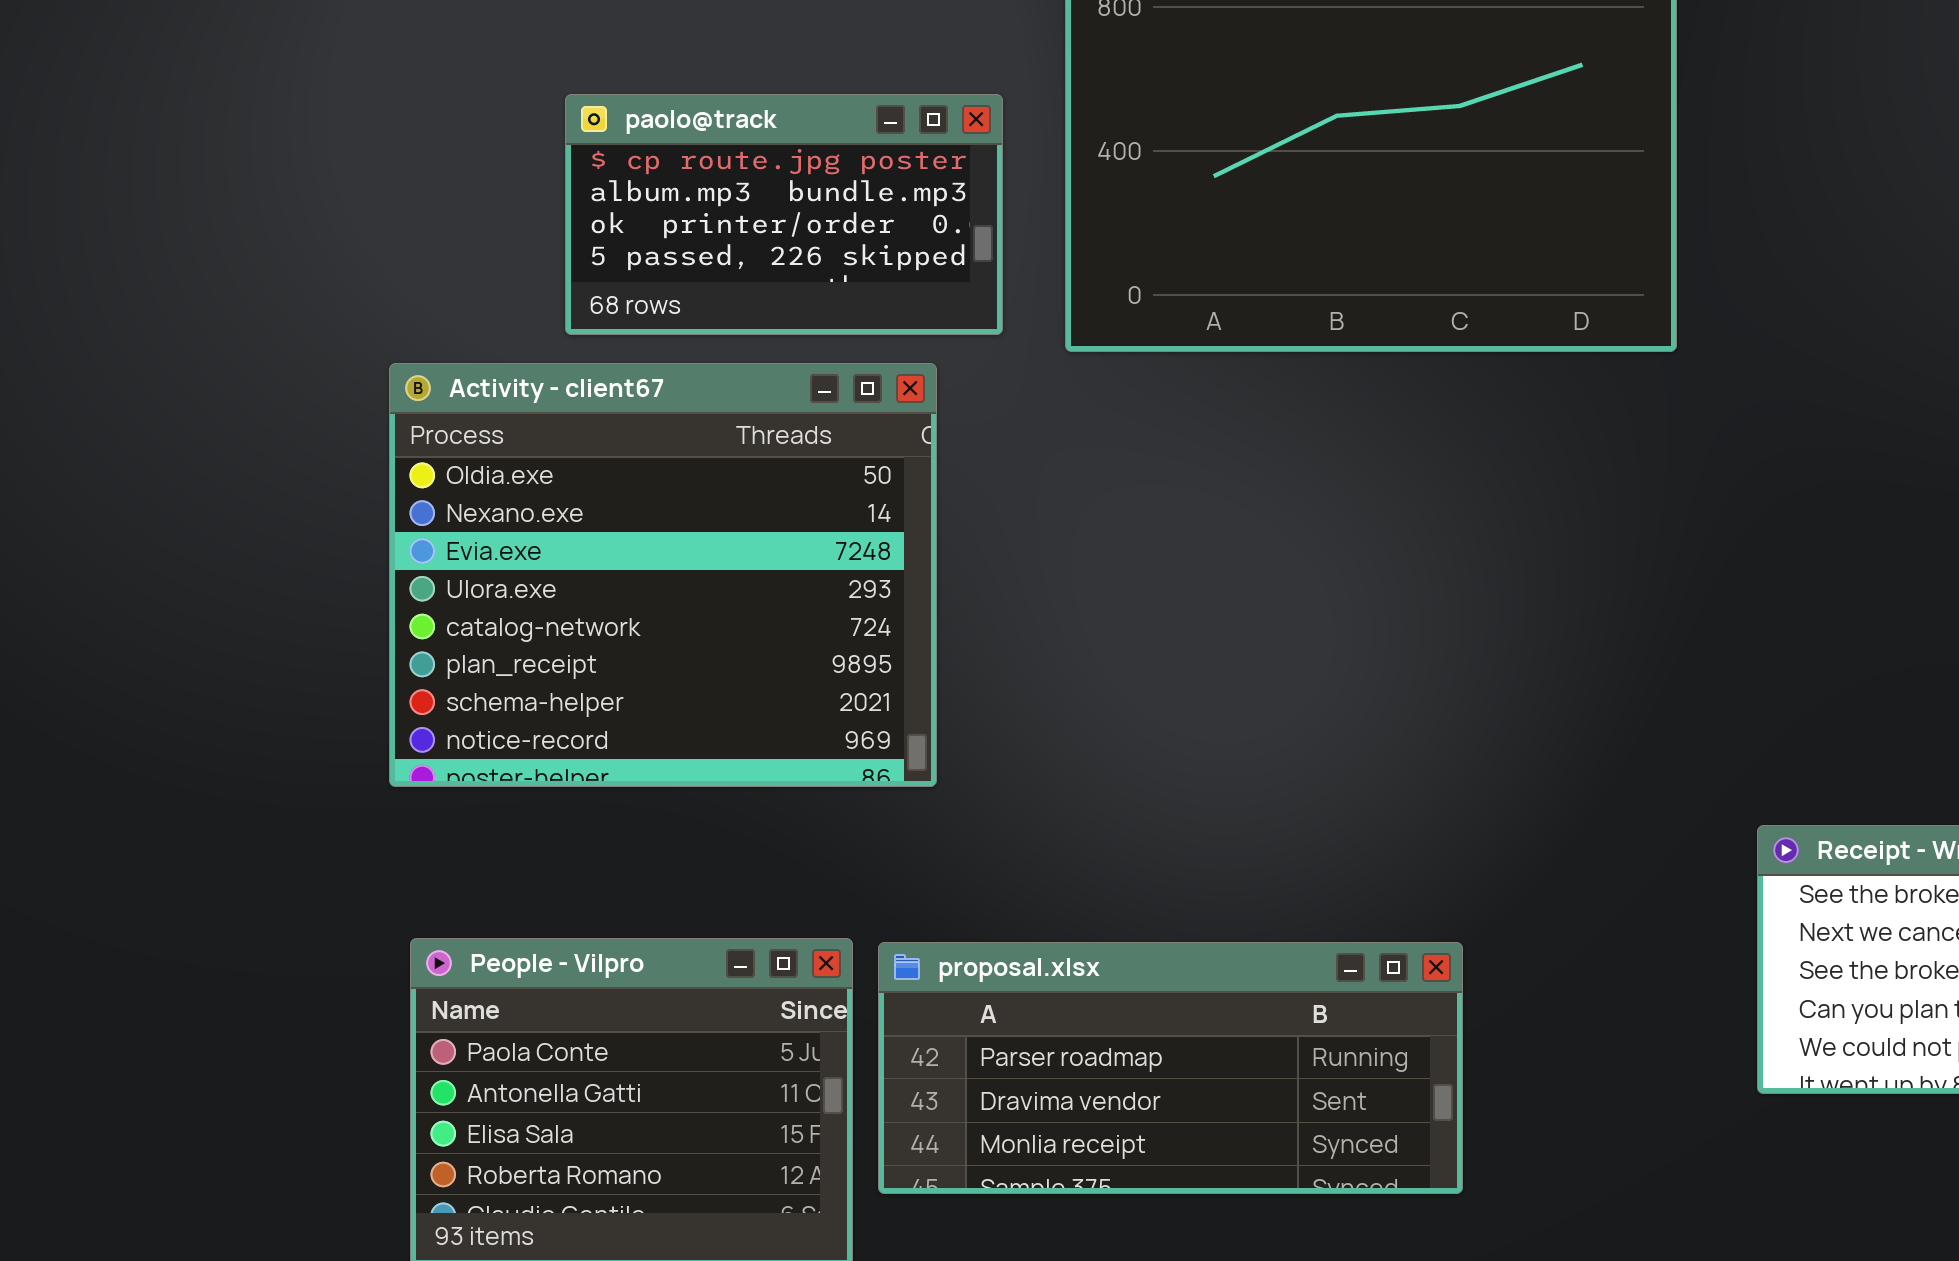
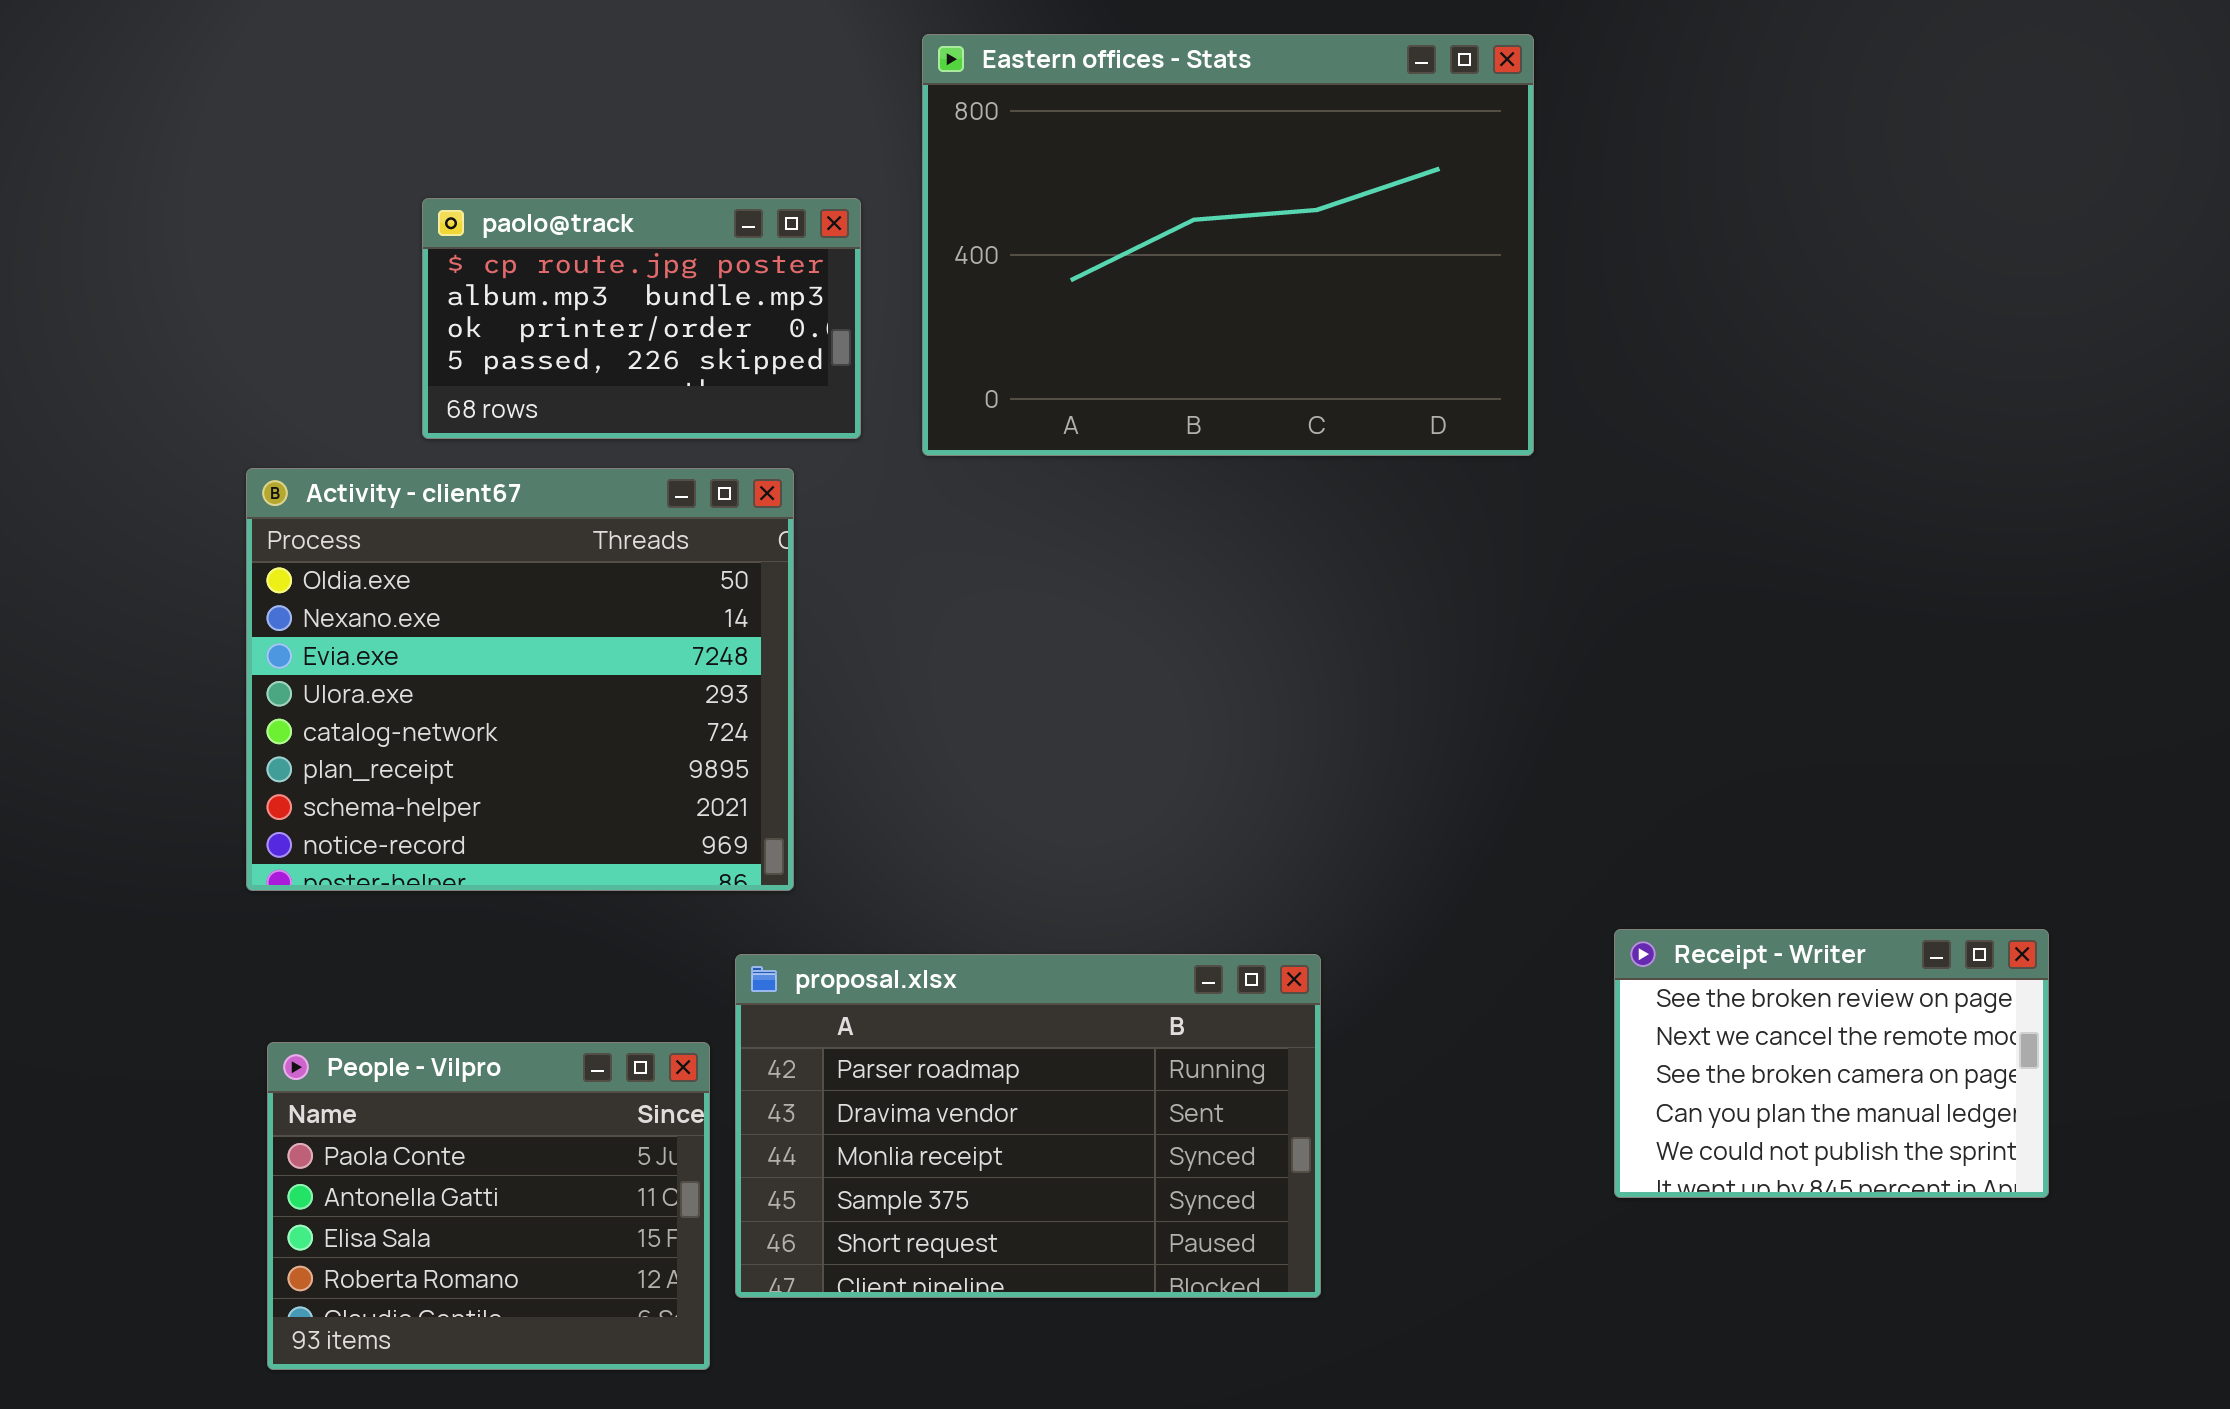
proposal.xlsx: [878,942,1463,1194] -> [735,954,1321,1298], resized

